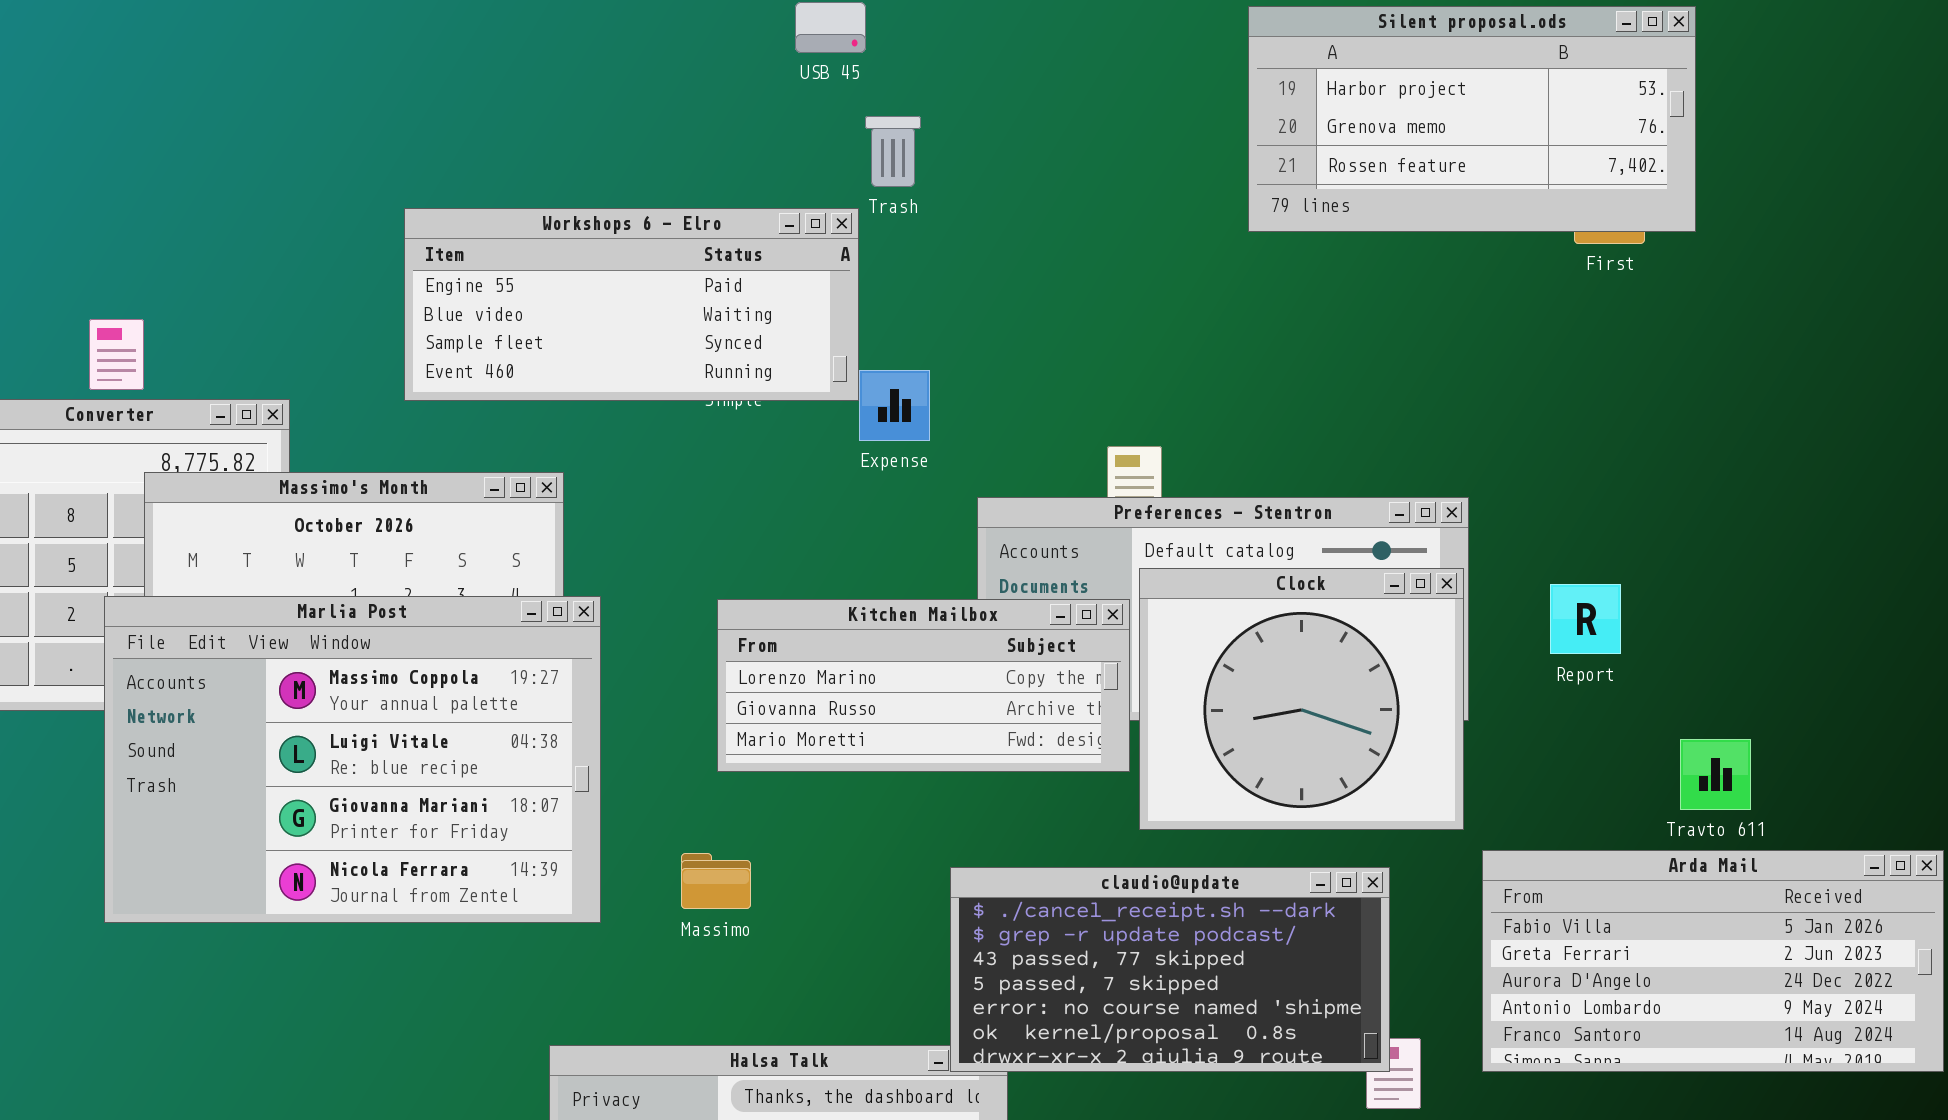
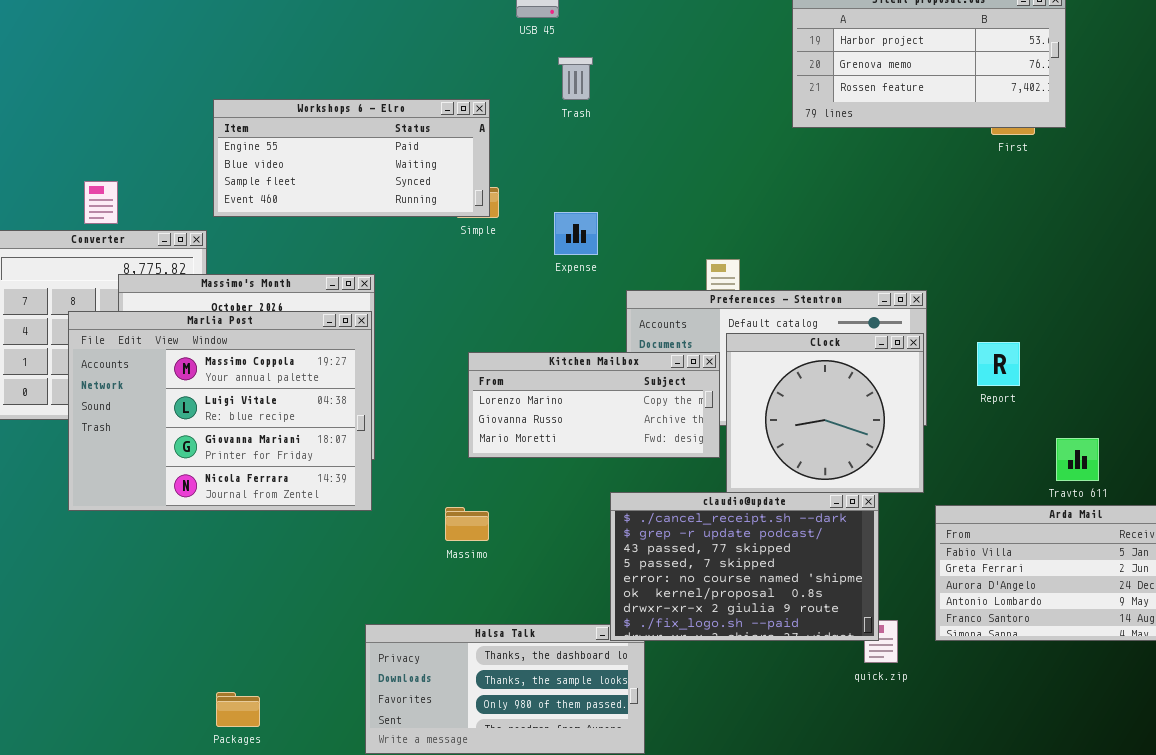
Workshops 6 - Elro: [404,208,859,401] -> [213,99,490,217], moved
Marlia Post: [104,596,601,923] -> [68,311,372,511], moved
claudio@update: [950,867,1390,1072] -> [610,492,879,641], resized

